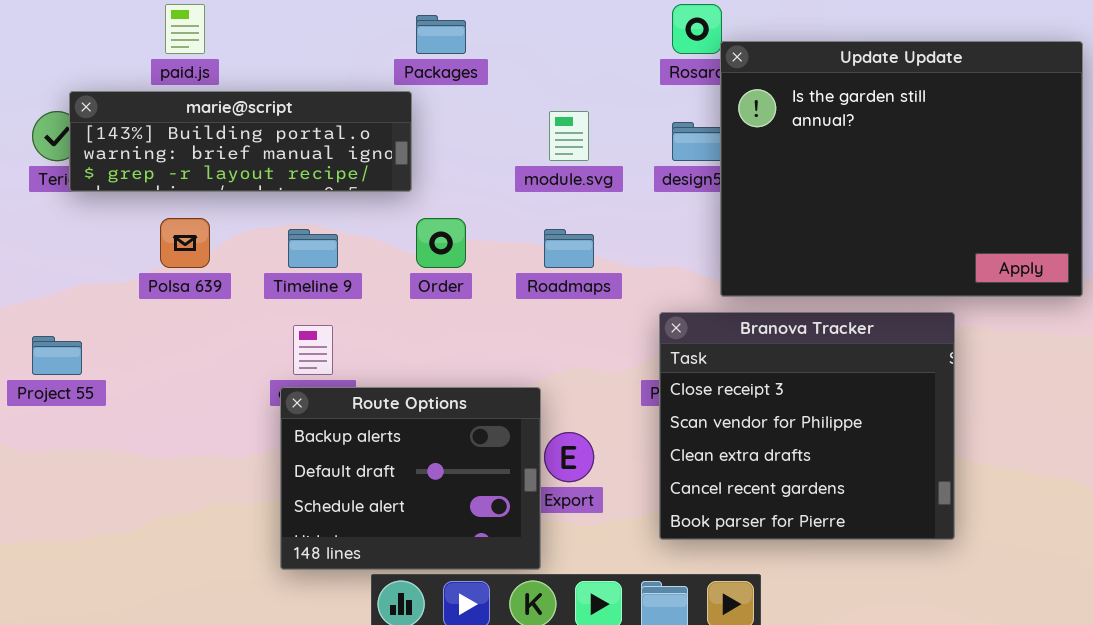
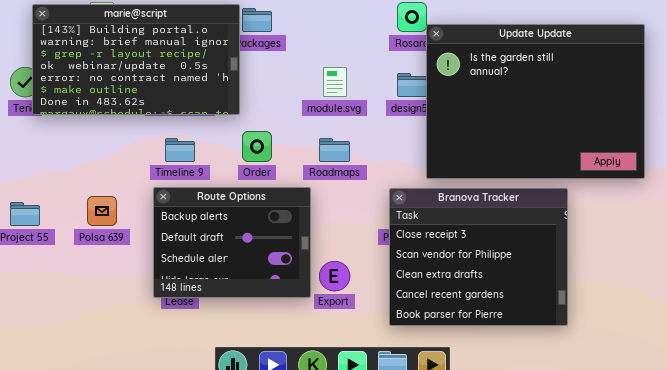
marie@script: [69,91,412,192] -> [32,4,240,115], resized
Polsa 639: [160,218,210,268] -> [87,196,117,226], moved
Route Options: [280,387,541,570] -> [153,187,311,298], moved

